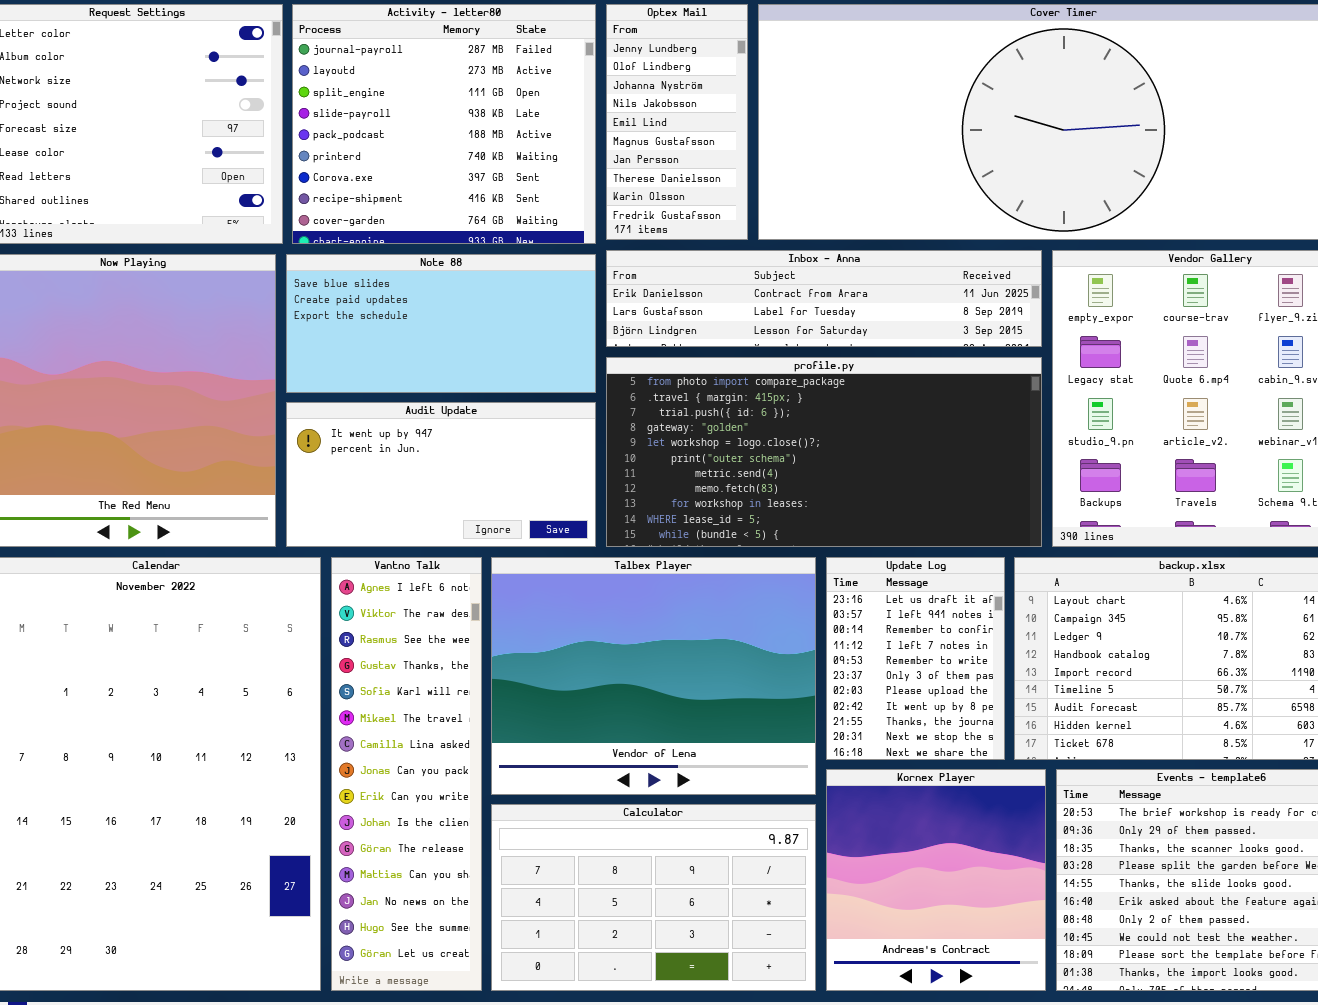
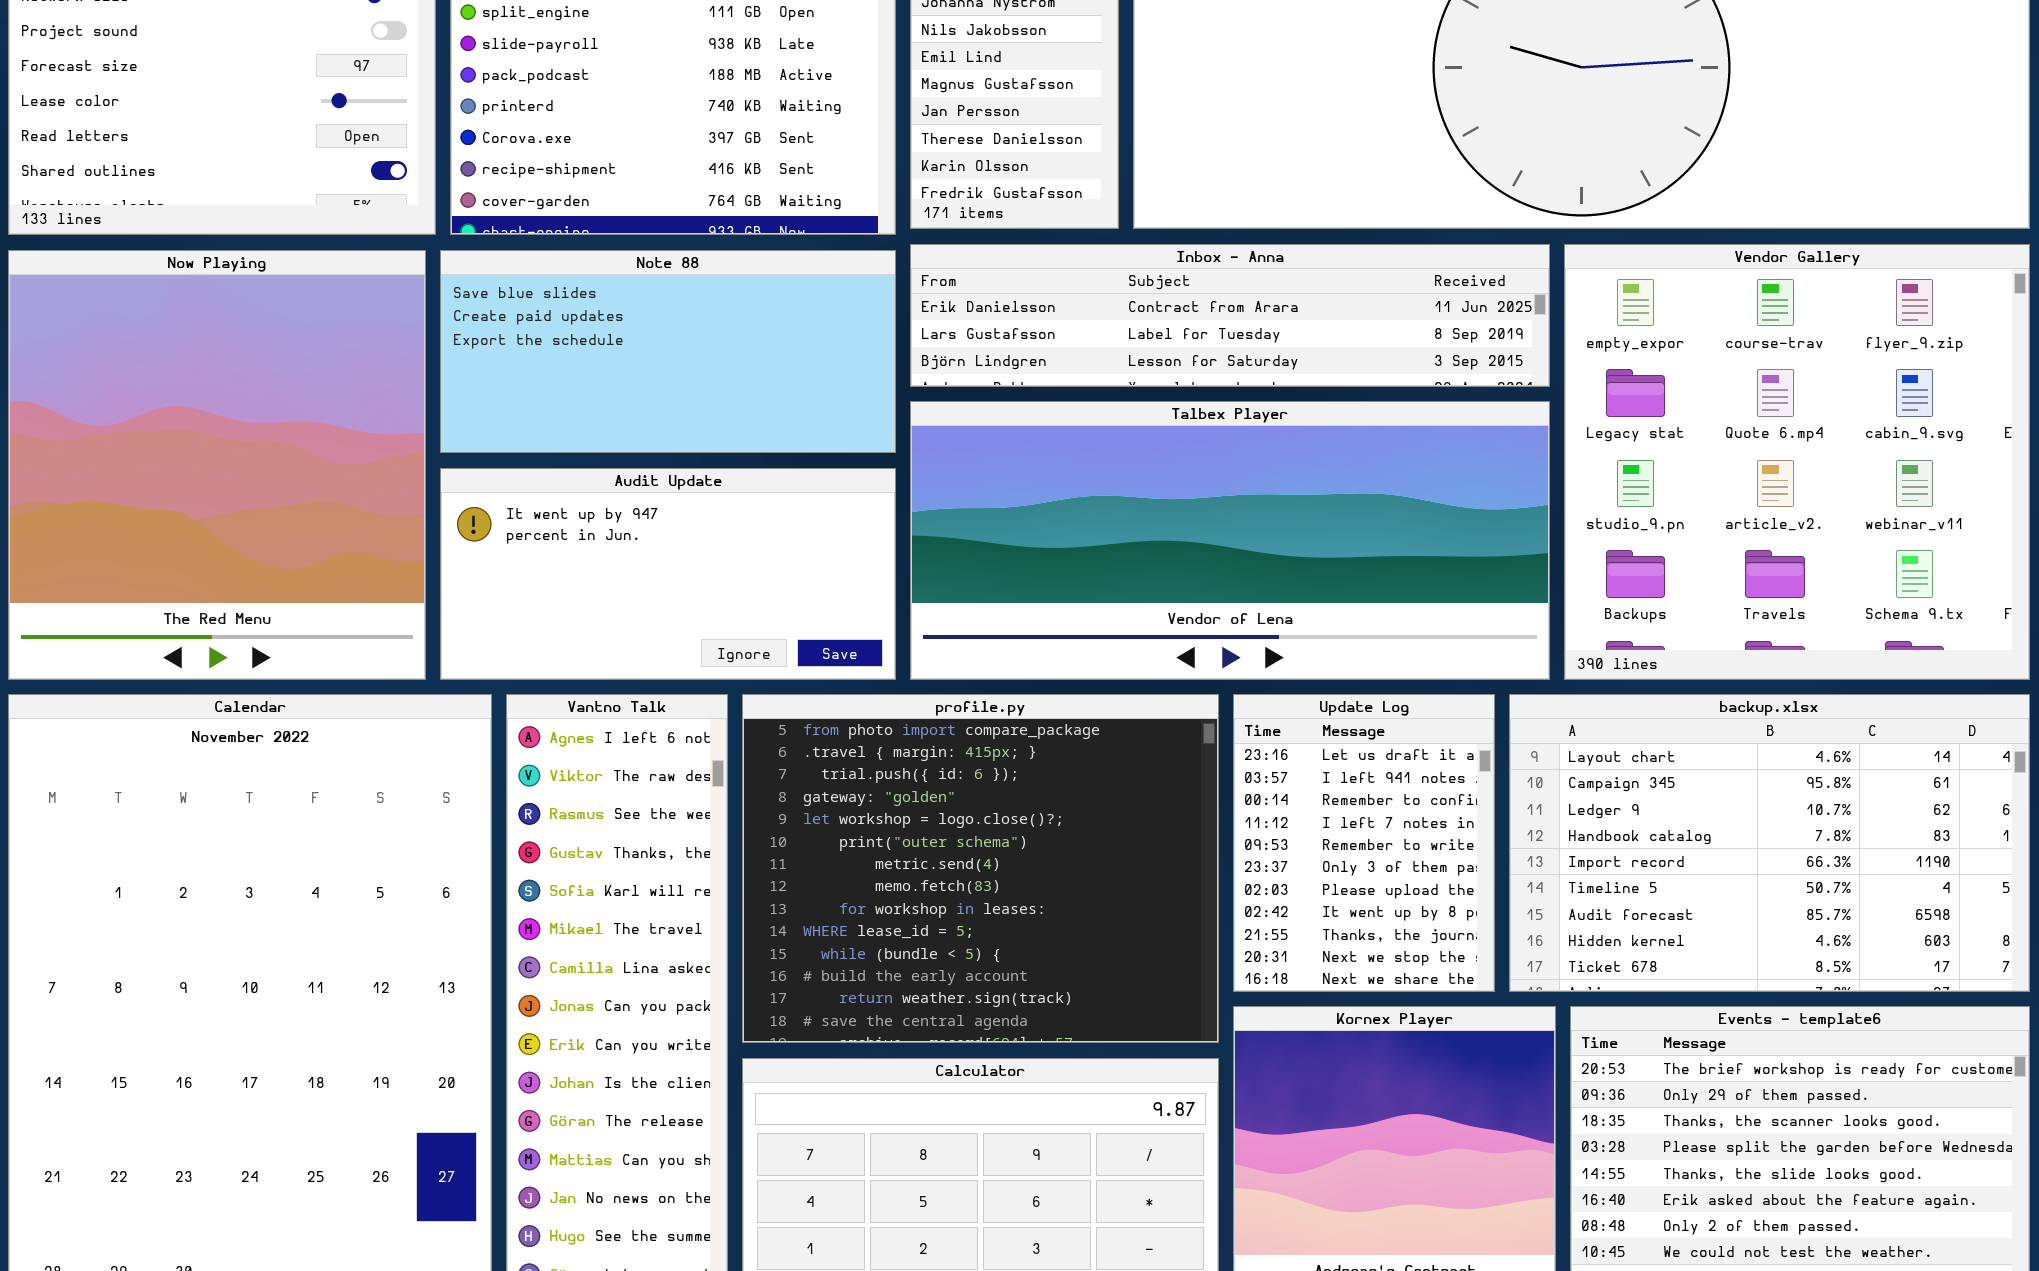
profile.py: [606,357,1042,547] -> [742,694,1219,1043], moved, resized
Talbex Player: [491,557,816,795] -> [910,401,1550,680], moved, resized

